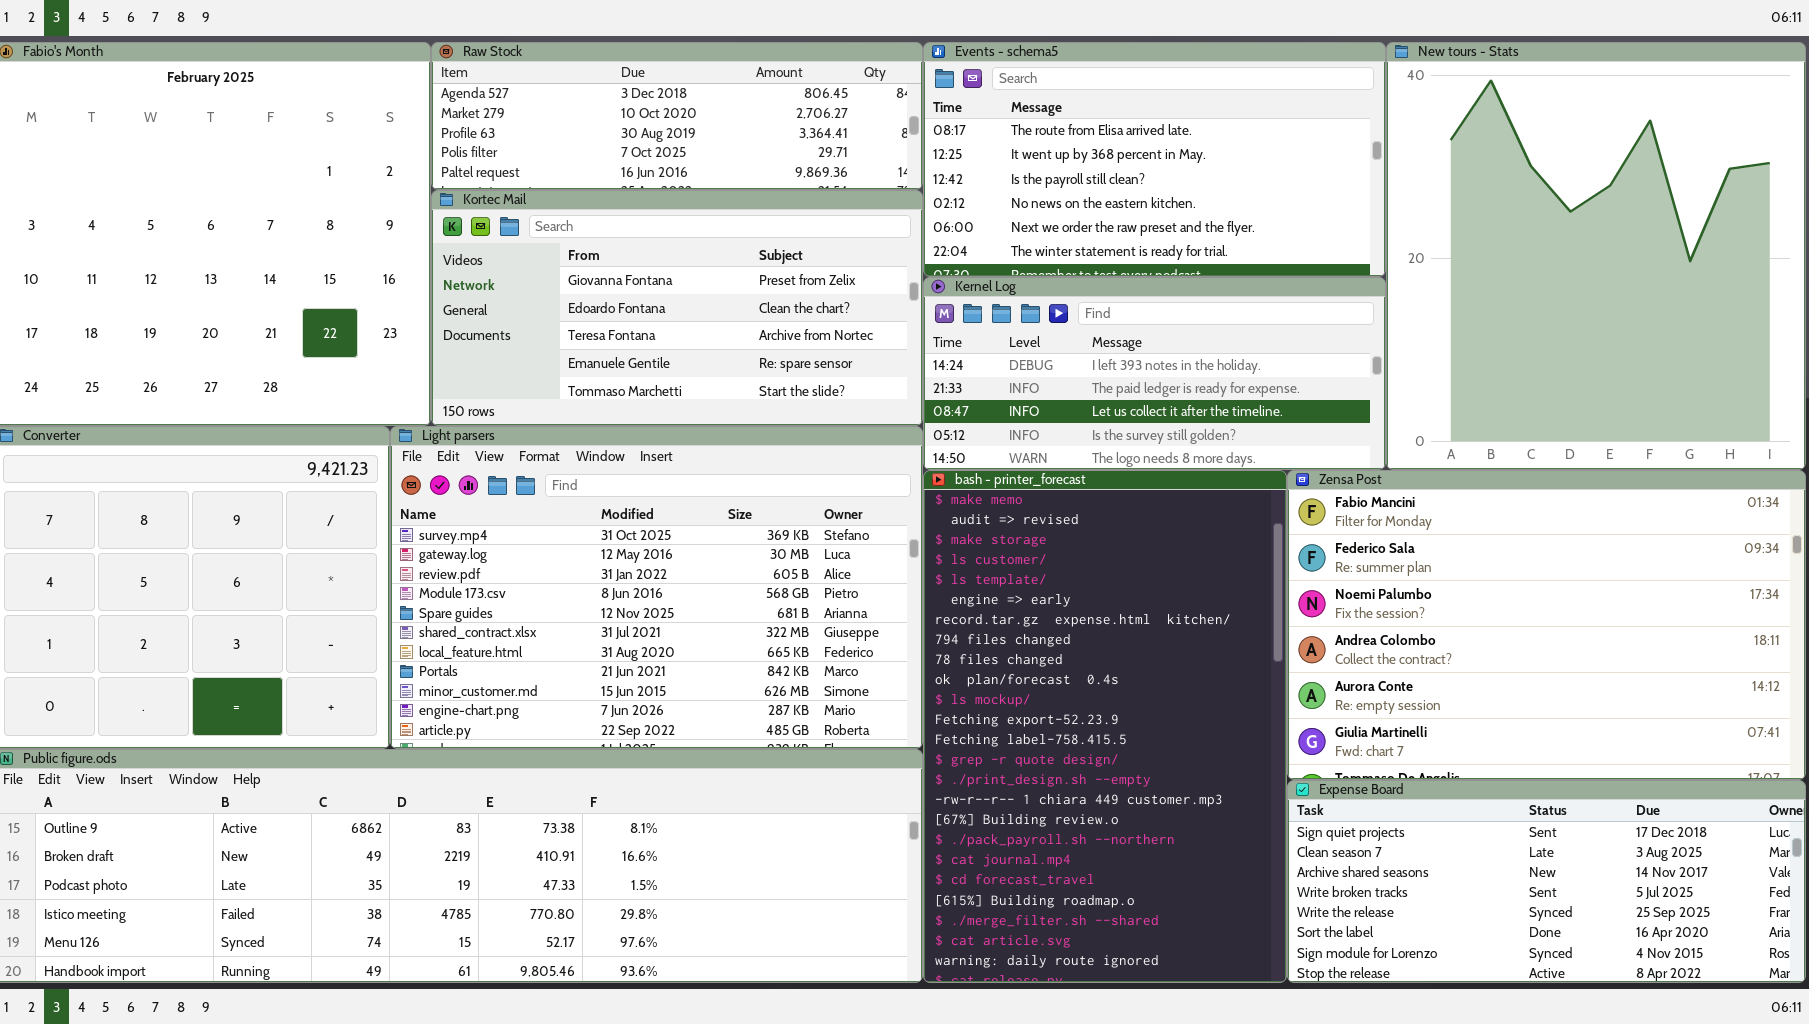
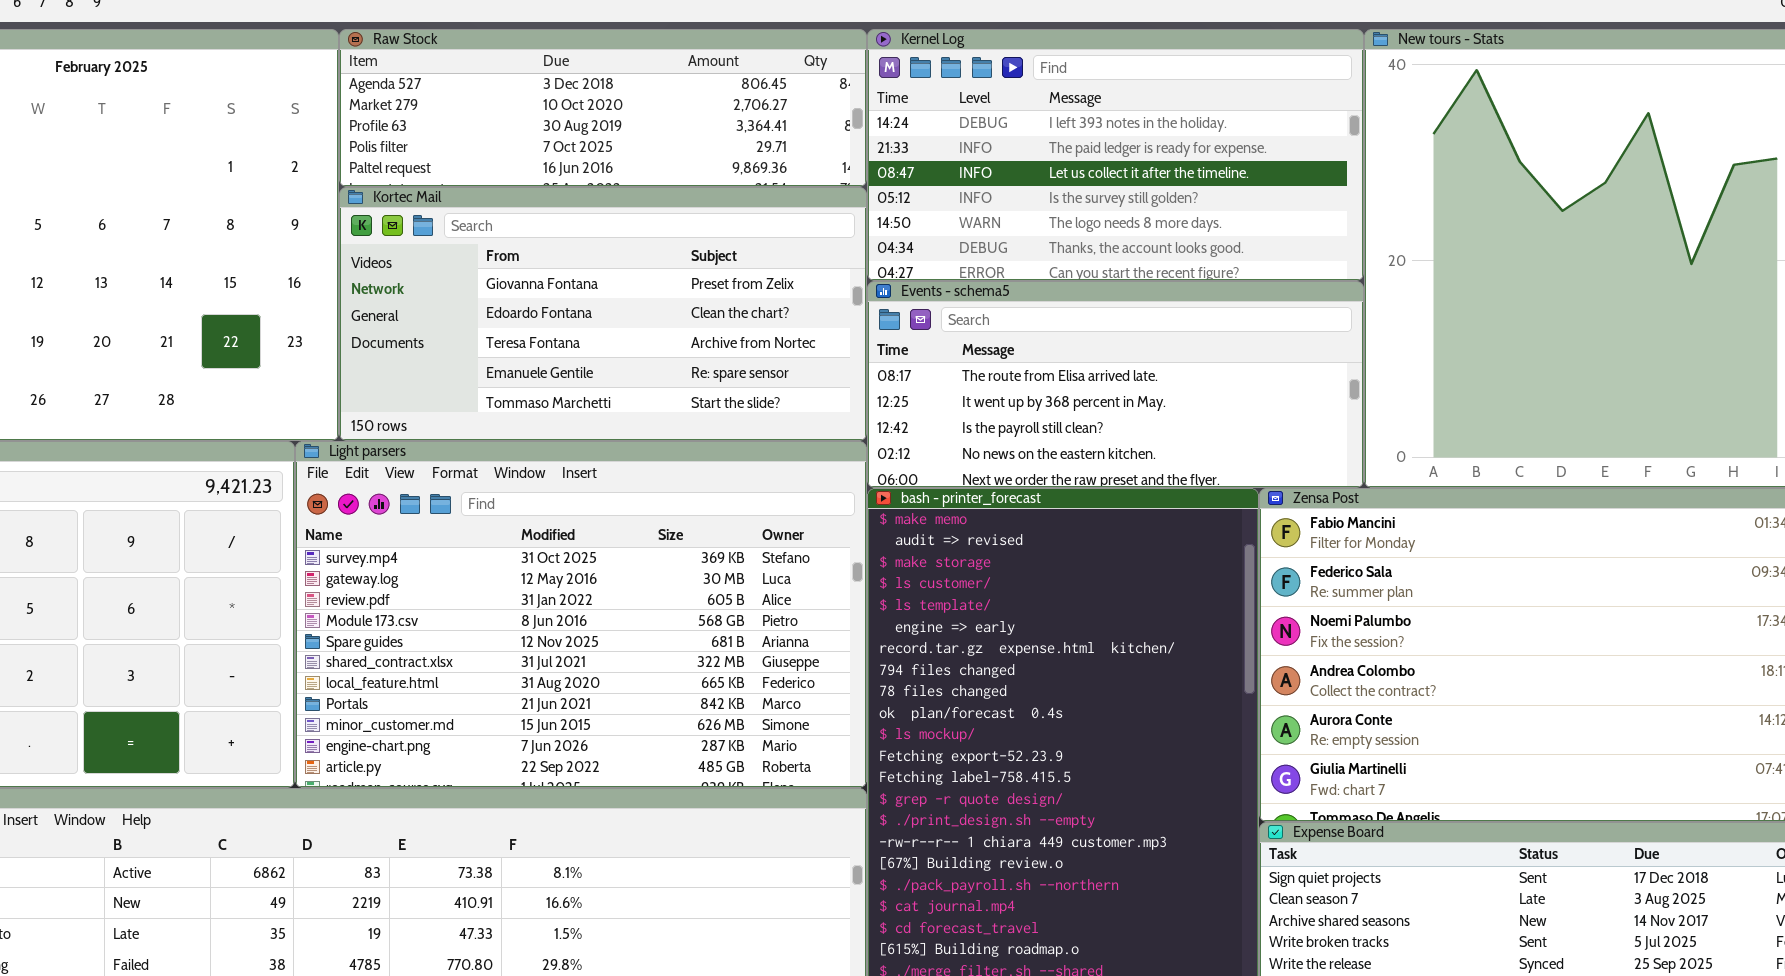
Events - schema5: [923,42,1386,277] -> [867,281,1364,488], moved, resized
Kernel Log: [923,277,1386,470] -> [867,29,1364,281], moved, resized

